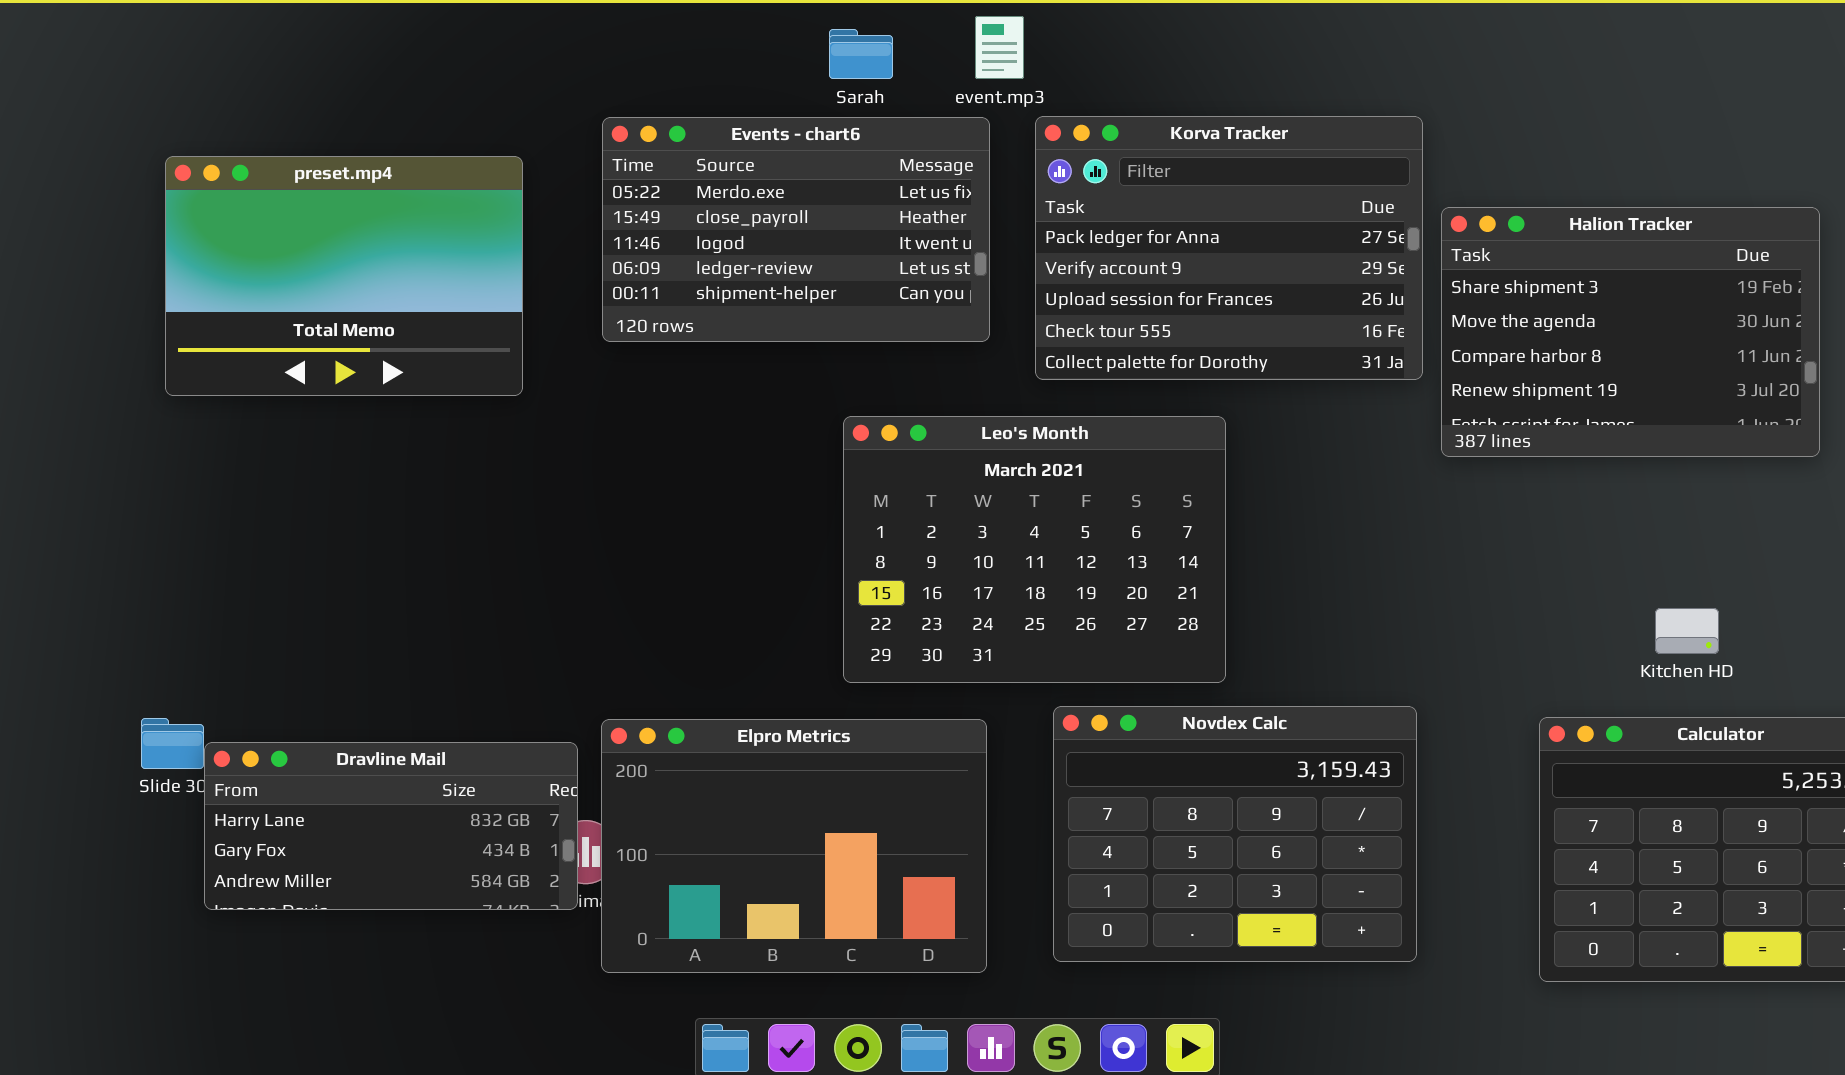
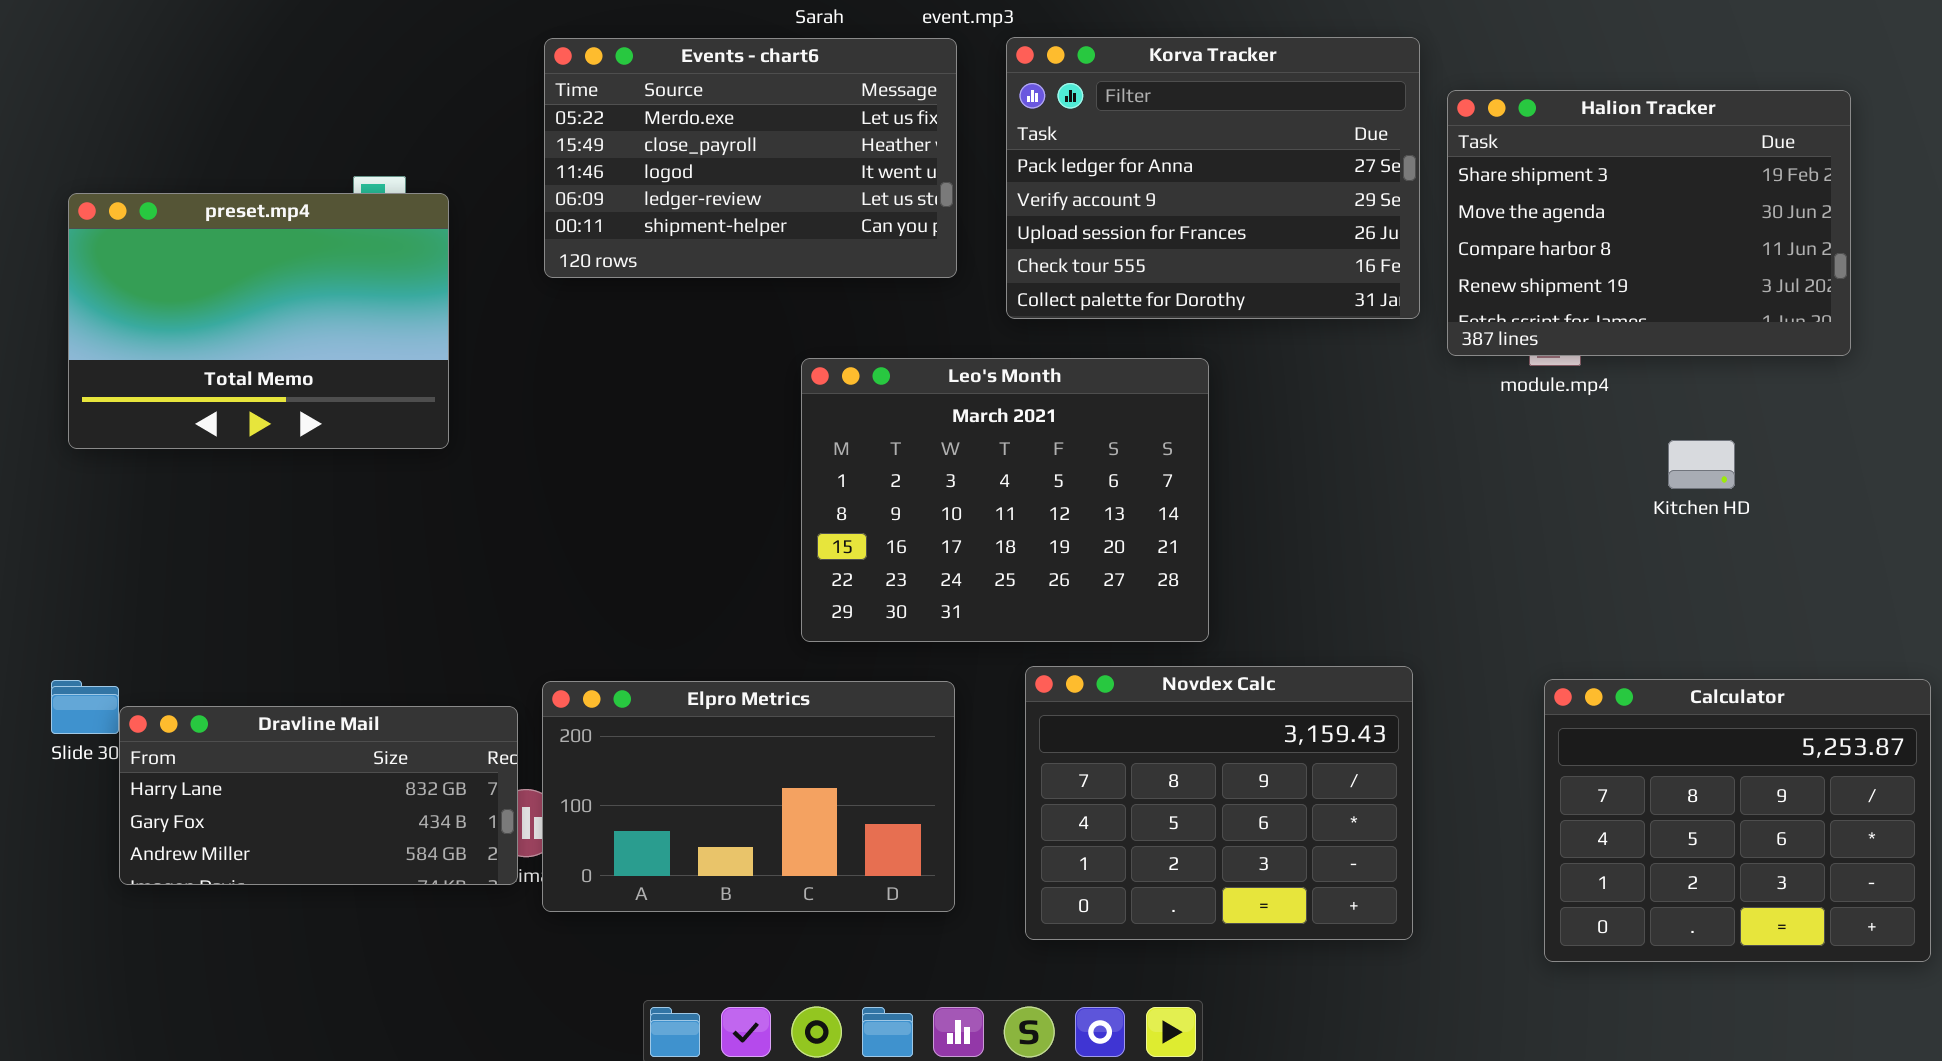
preset.mp4: [165,156,523,396] -> [68,193,449,449], moved
Halion Tracker: [1441,207,1820,457] -> [1447,90,1851,356], moved
Kitchen HD: [1655,608,1719,654] -> [1668,440,1735,489], moved
Elpro Metrics: [601,719,987,973] -> [542,681,955,912], resized

